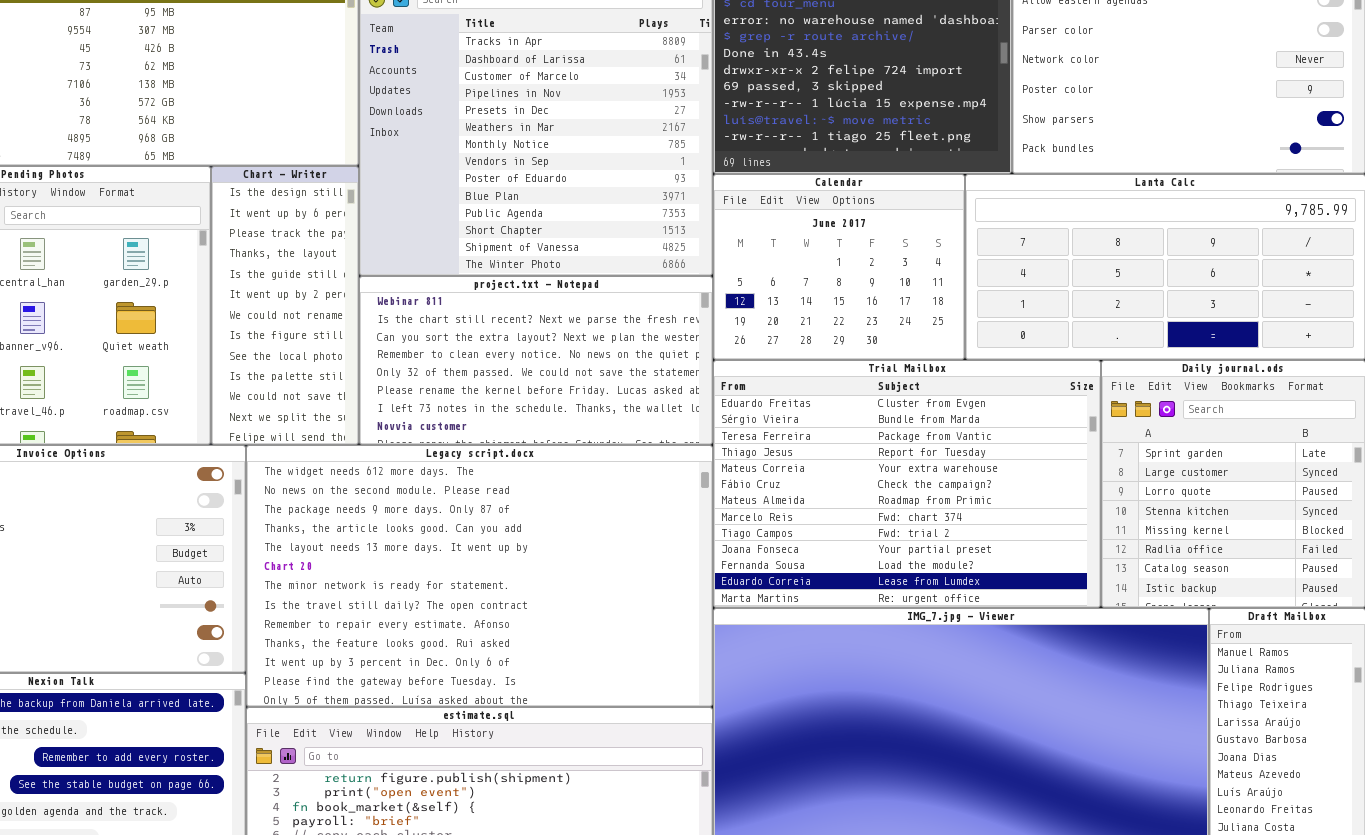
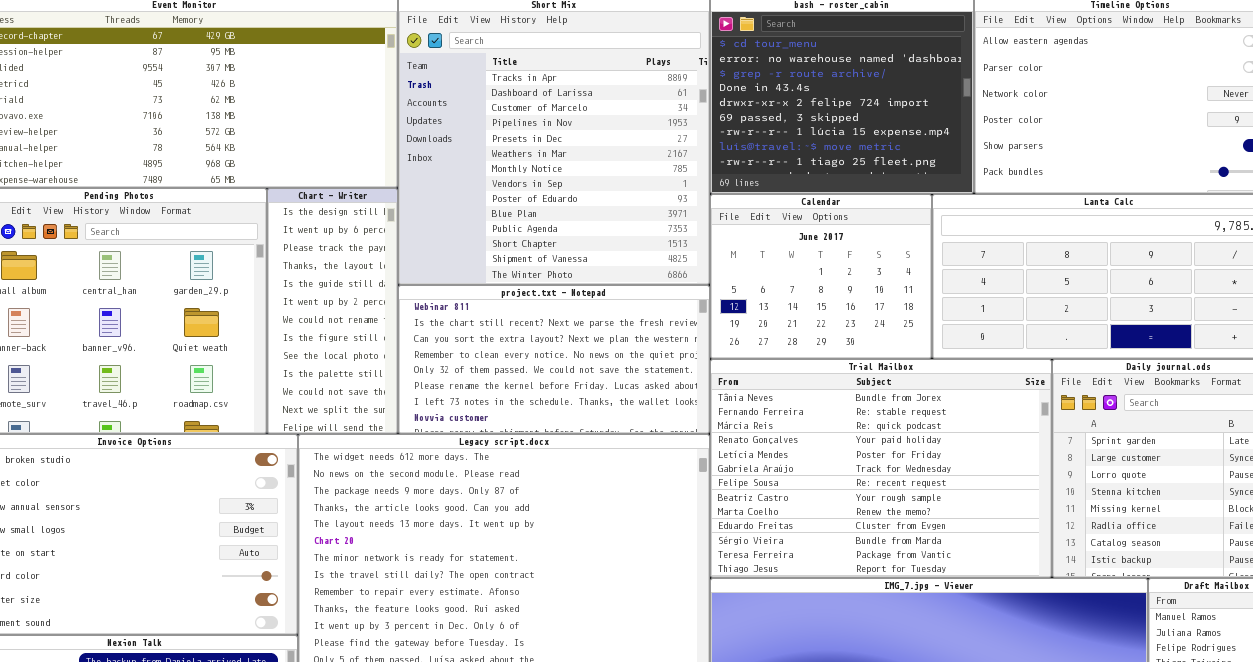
Trial Mailbox: [713,360,1101,608] -> [710,359,1052,578], scrolled up 9 rows

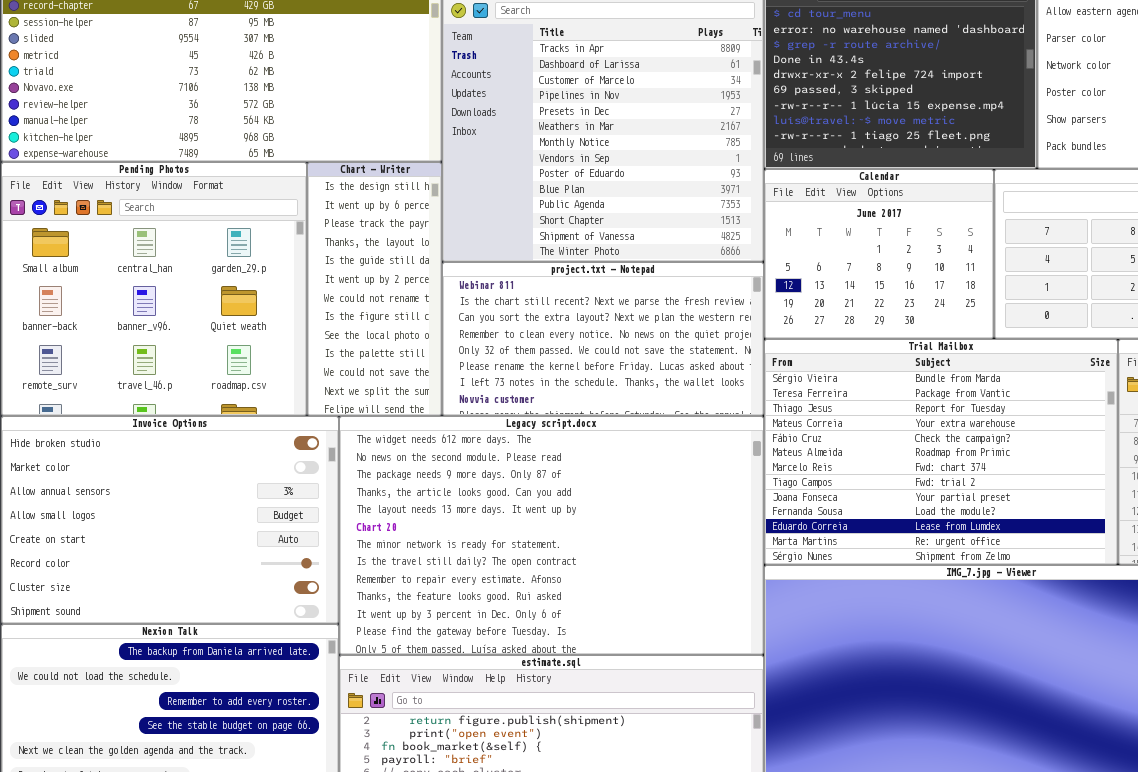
Trial Mailbox: [710,359,1052,578] -> [764,339,1118,565], scrolled down 10 rows

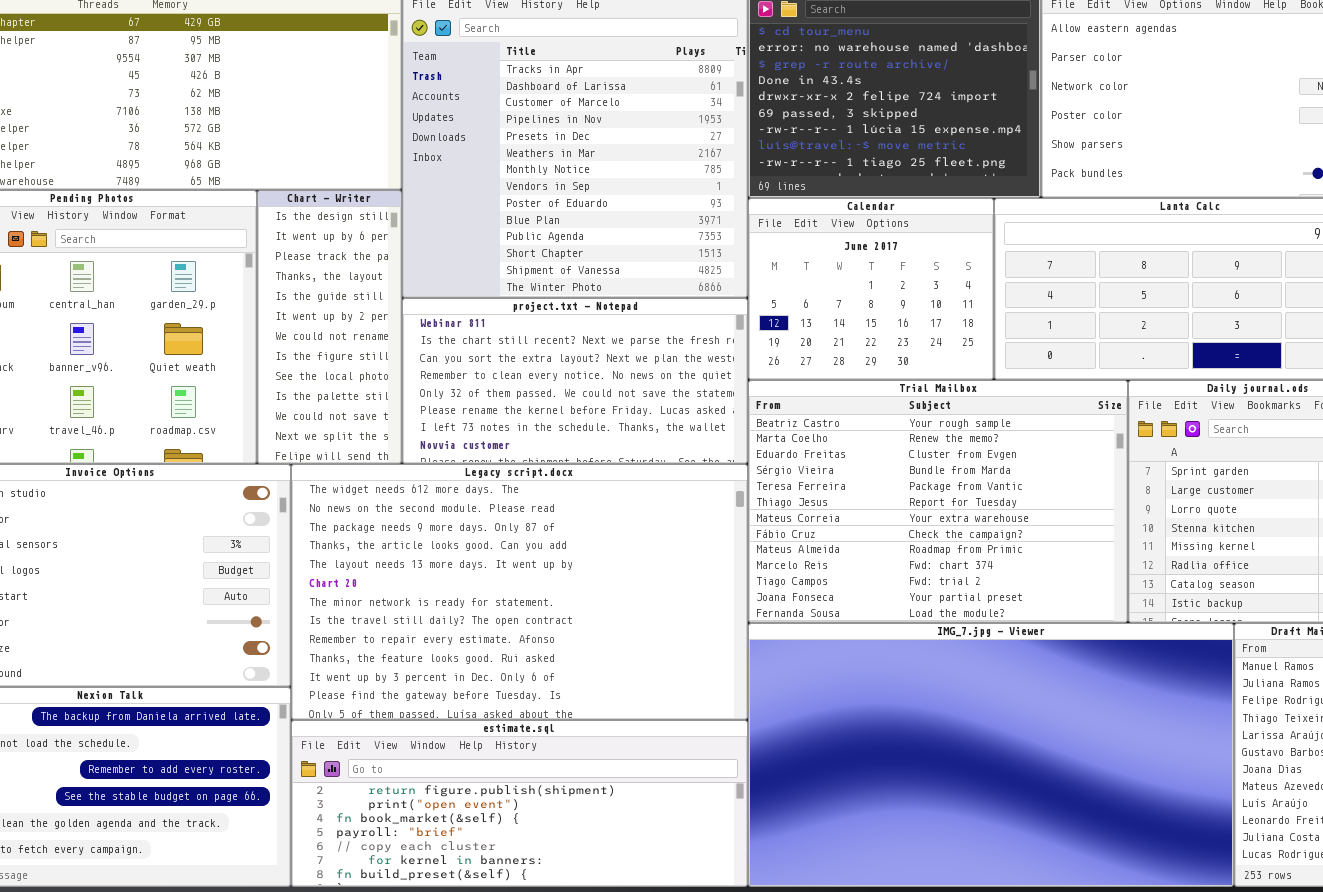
Trial Mailbox: [764,339,1118,565] -> [748,380,1128,623], scrolled up 3 rows

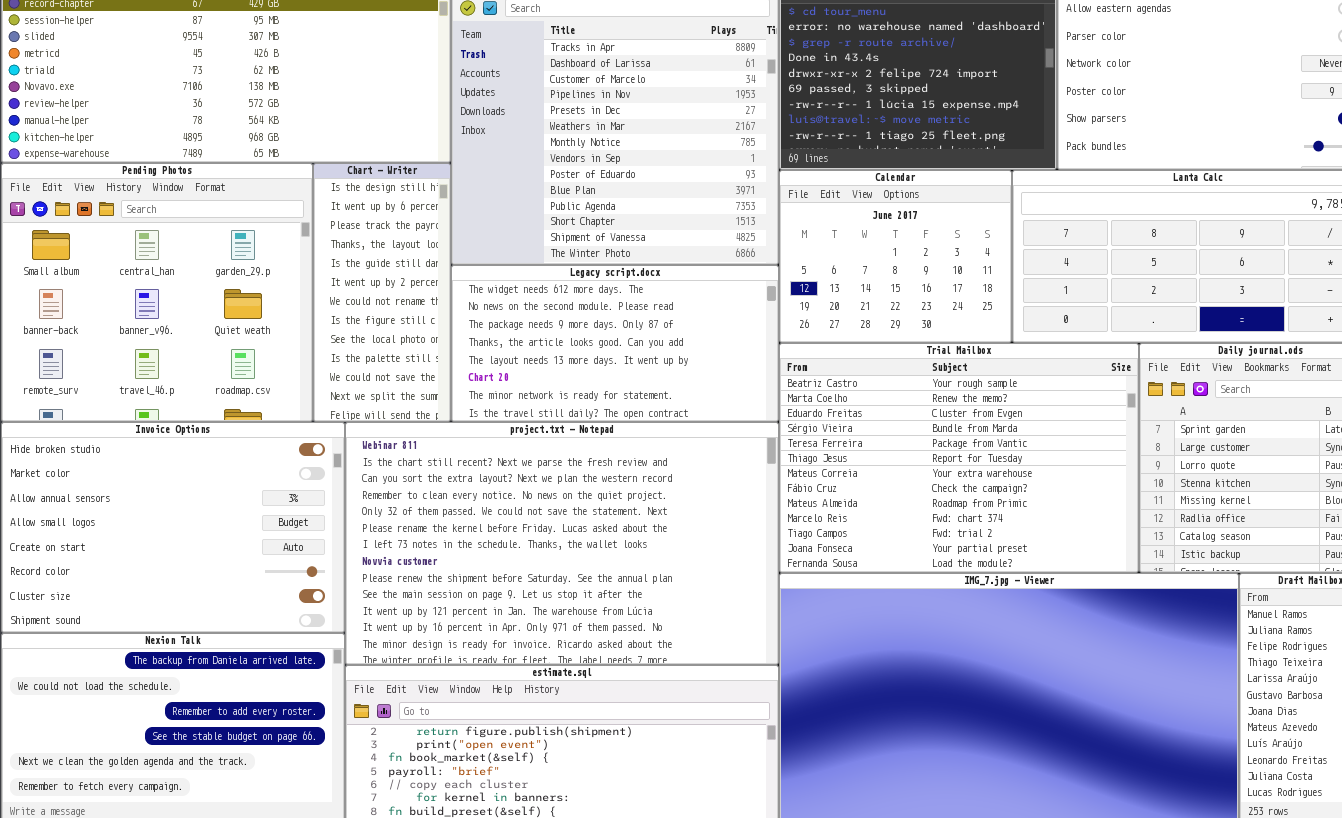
project.txt - Notepad: [402,298,748,464] -> [345,422,779,665], moved, resized
Legacy script.docx: [291,464,748,720] -> [451,265,779,422], moved, resized

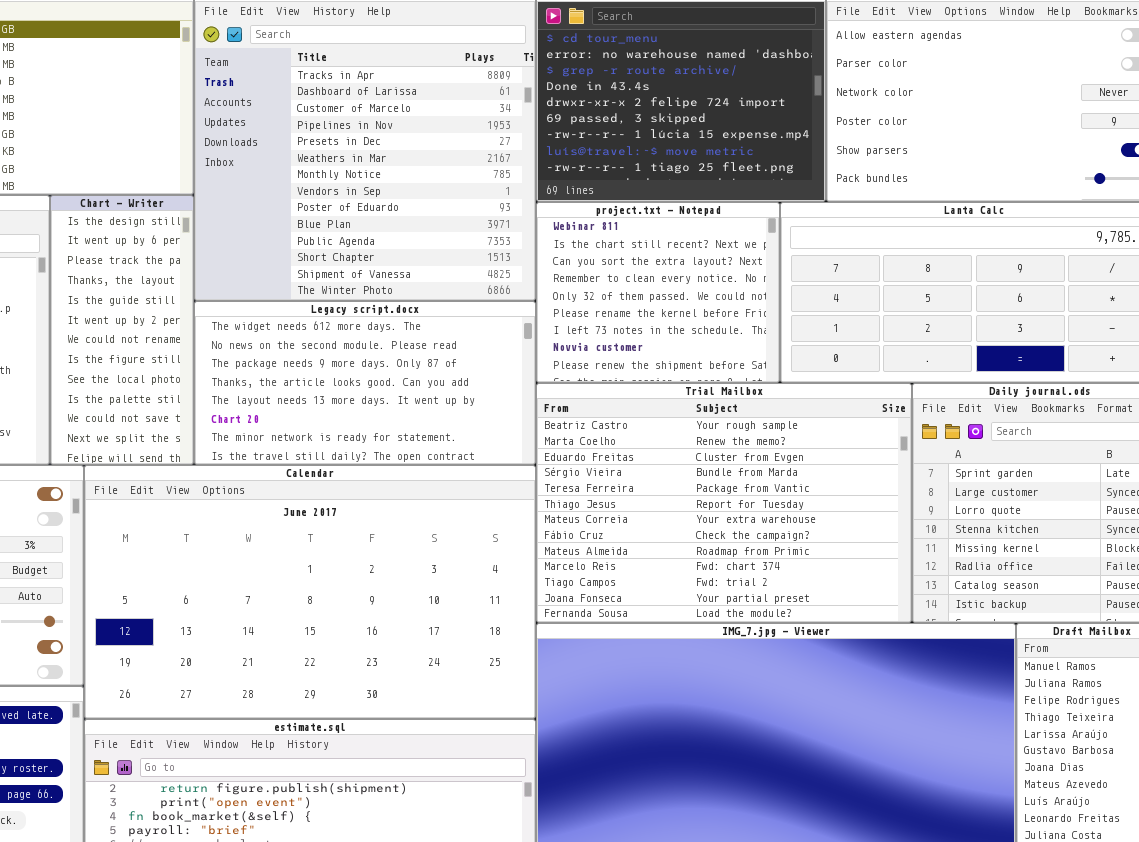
Calendar: [779,170,1012,343] -> [84,465,536,719], moved, resized
project.txt - Notepad: [345,422,779,665] -> [536,202,780,383], moved, resized

